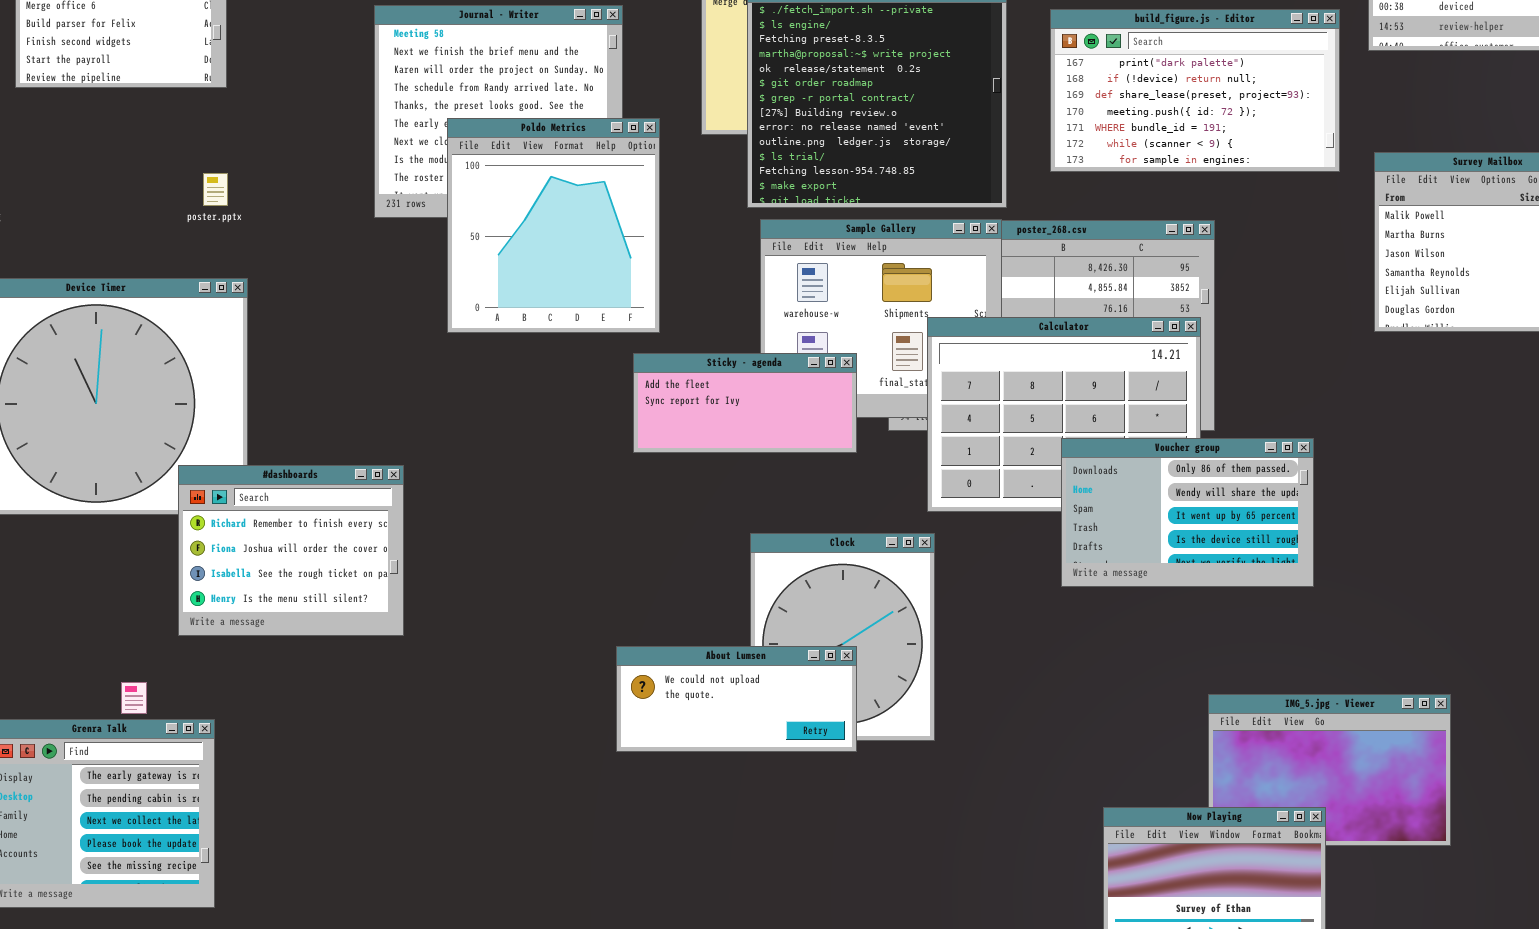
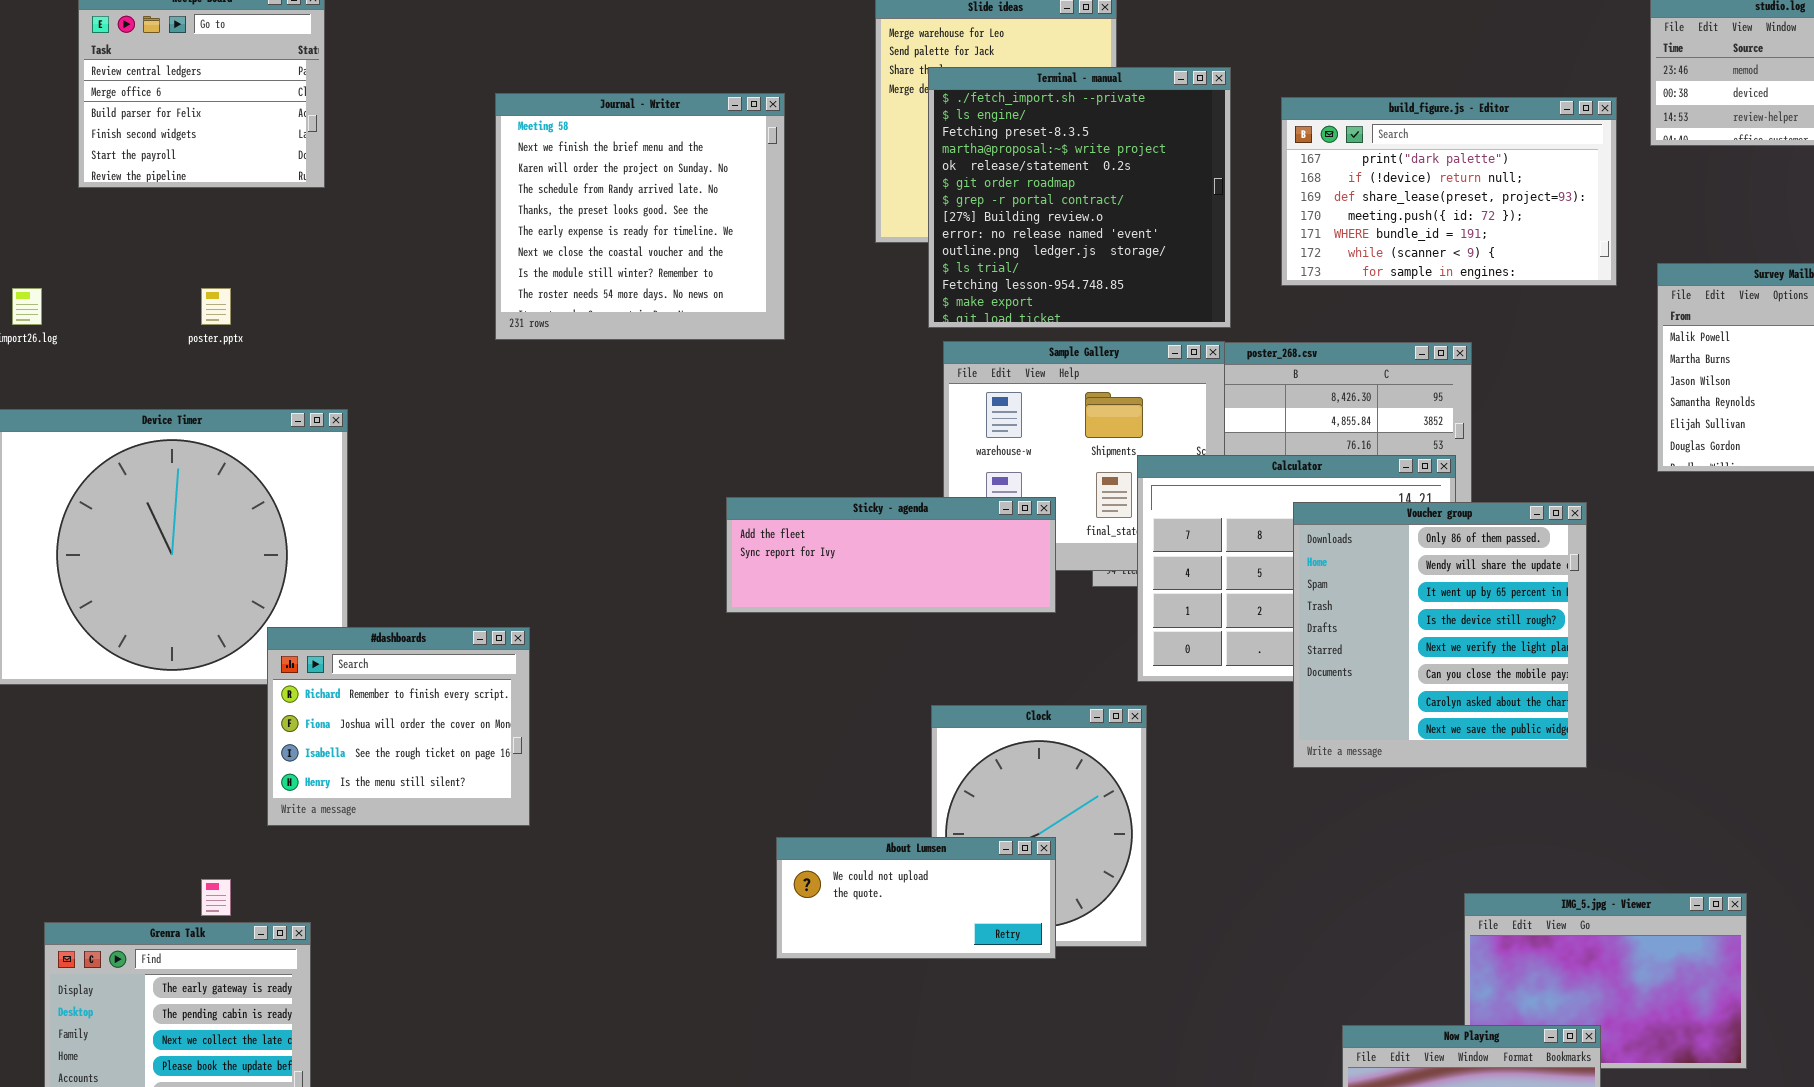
Poldo Metrics: [447,118,660,333] -> none, closed
poster.pptx: [203,173,228,206] -> [201,288,231,325], moved
Sticky - agenda: [633,353,857,453] -> [726,497,1056,613], resized
Voucher group: [1061,438,1314,587] -> [1293,502,1587,768], resized

